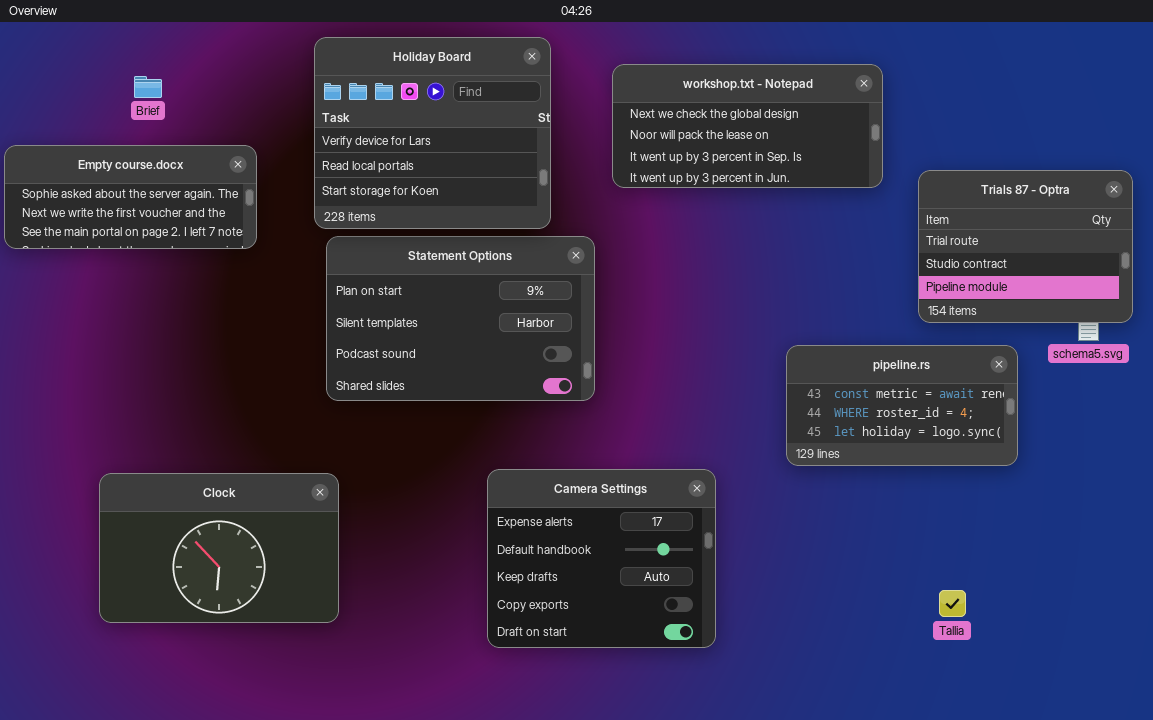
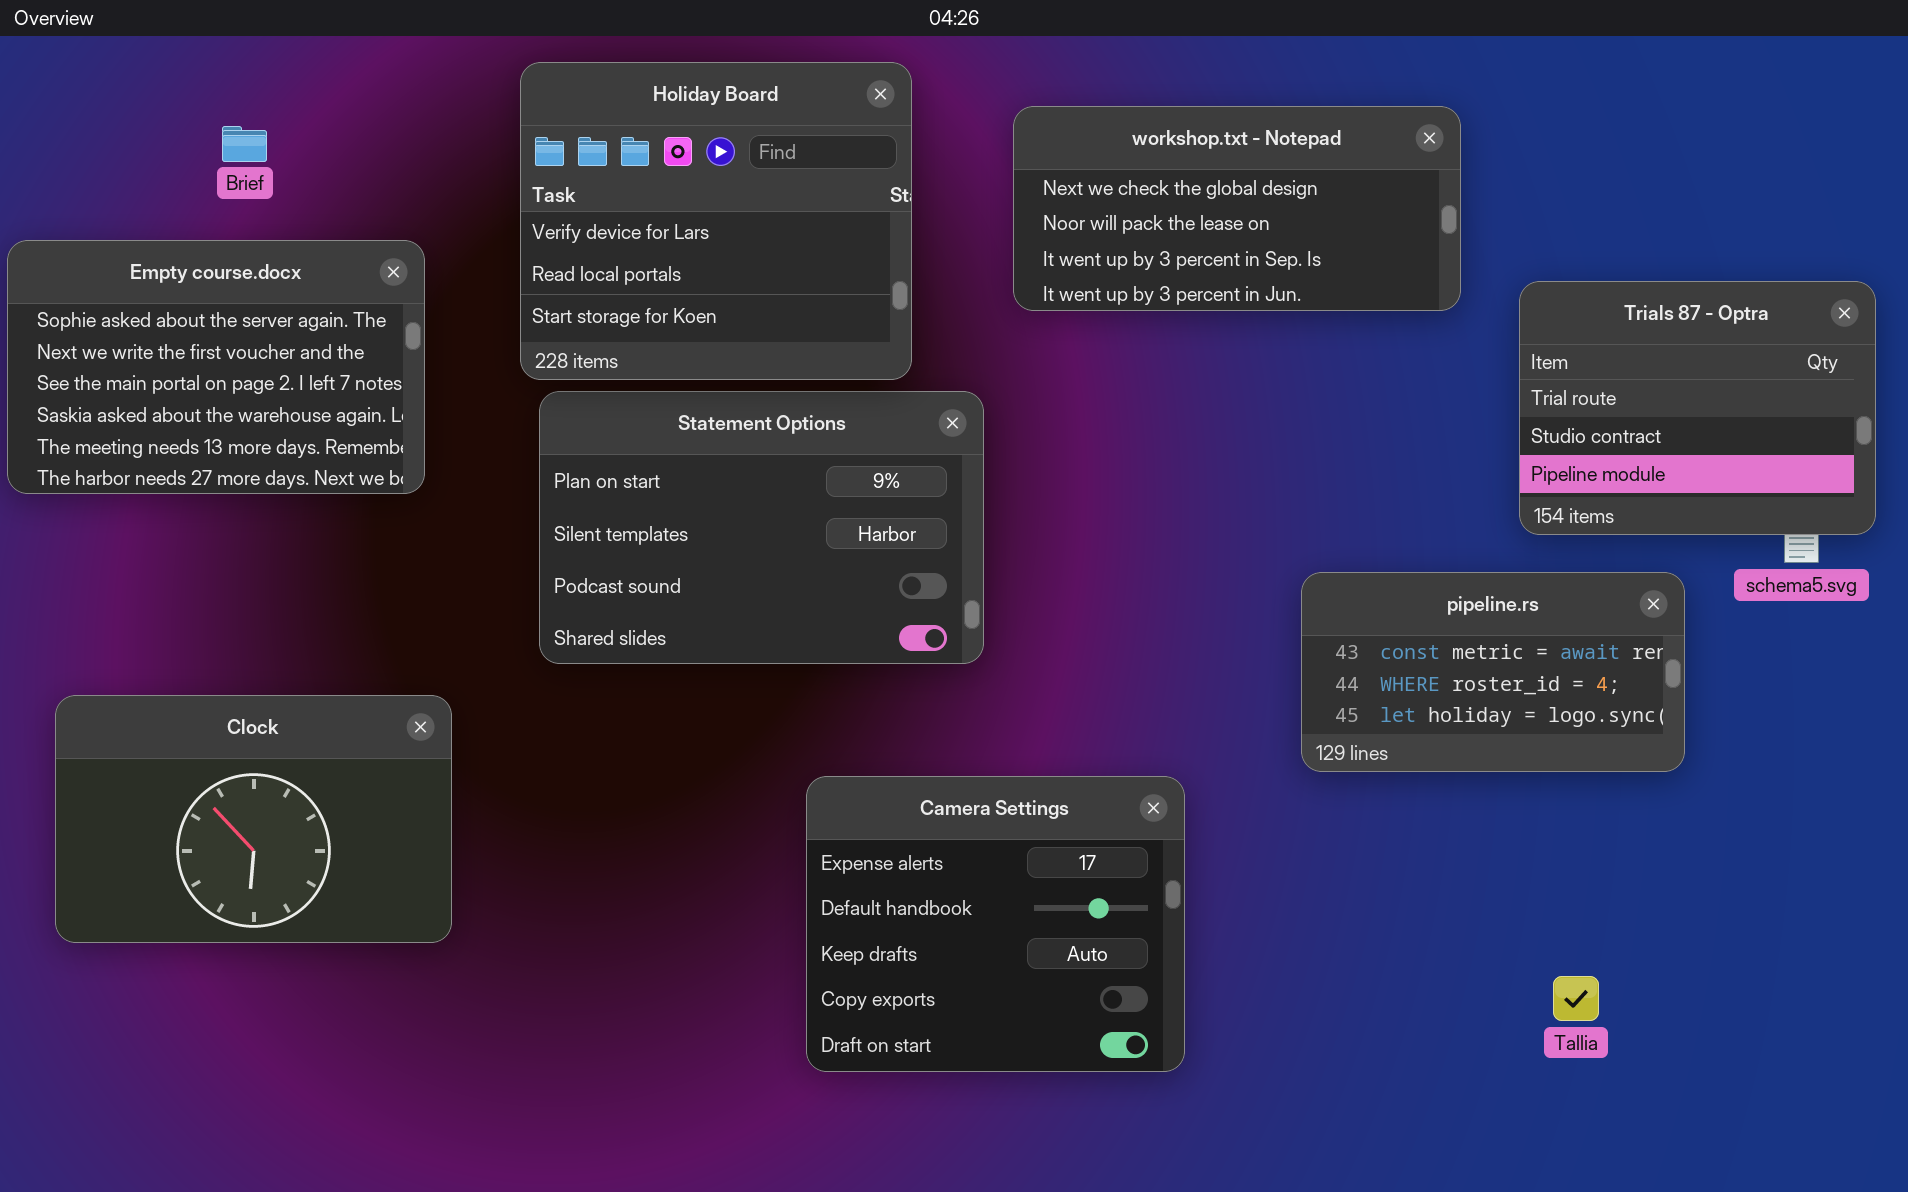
Empty course.docx: [4,145,257,249] -> [7,240,425,494], resized
Clock: [99,473,339,623] -> [55,695,452,943], moved

